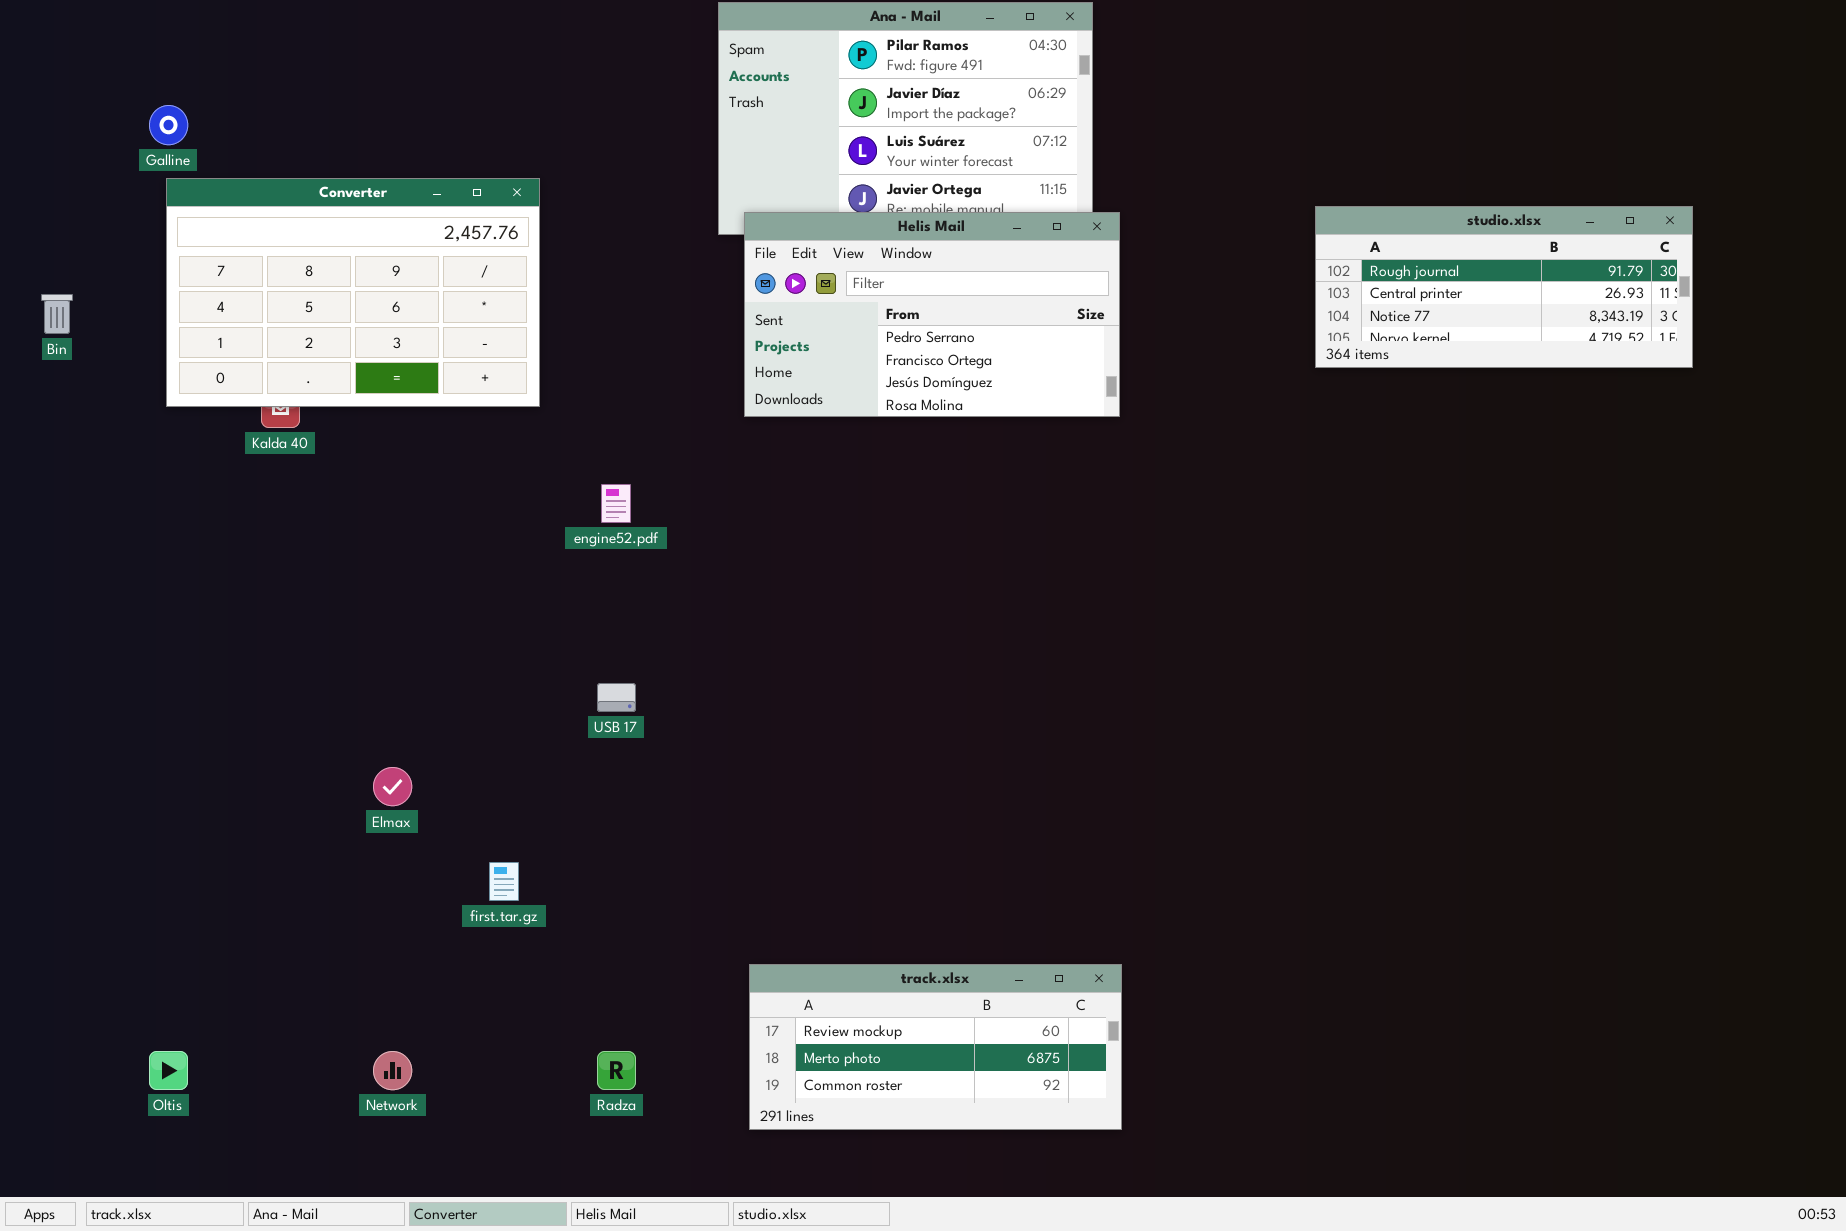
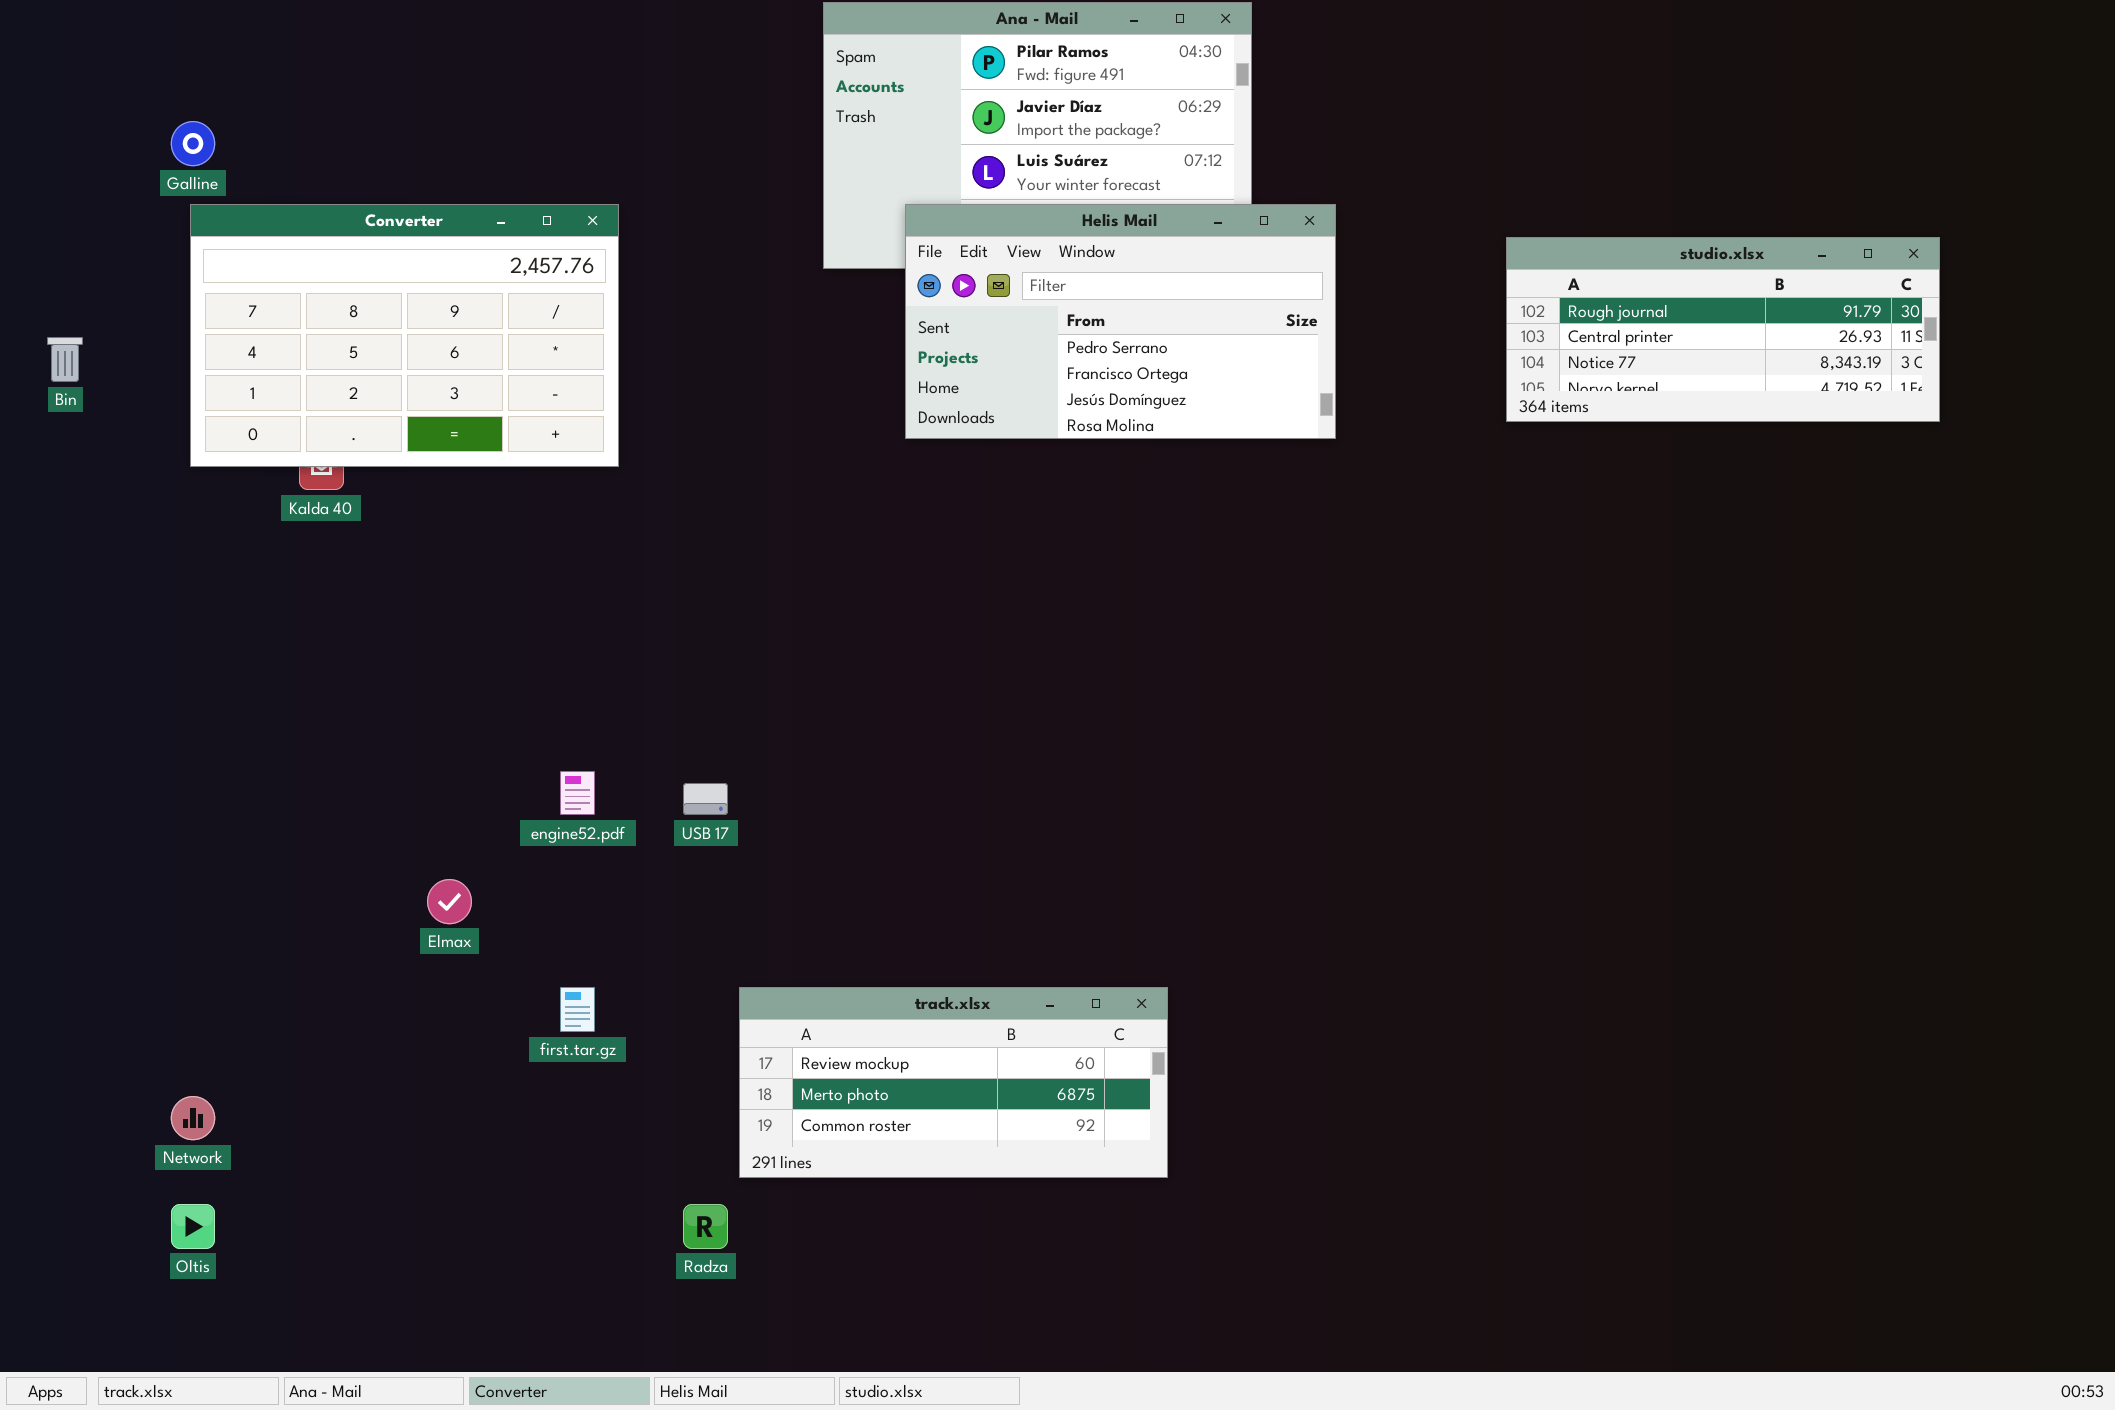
Helis Mail: [744,212,1120,417] -> [905,204,1336,439], moved
engine52.pdf: [601,484,631,523] -> [560,771,595,815], moved
track.xlsx: [749,964,1122,1130] -> [739,987,1168,1178], moved
Network: [373,1051,412,1090] -> [171,1096,215,1140], moved

